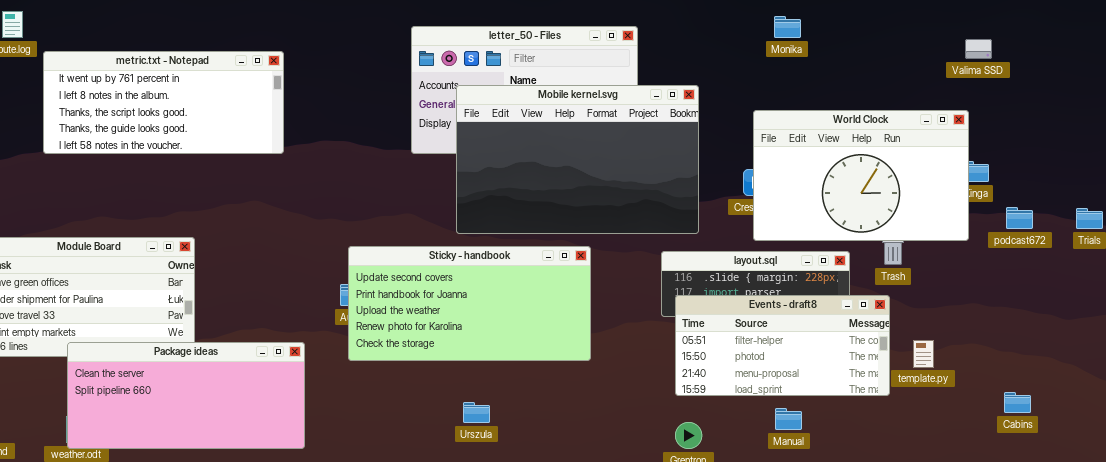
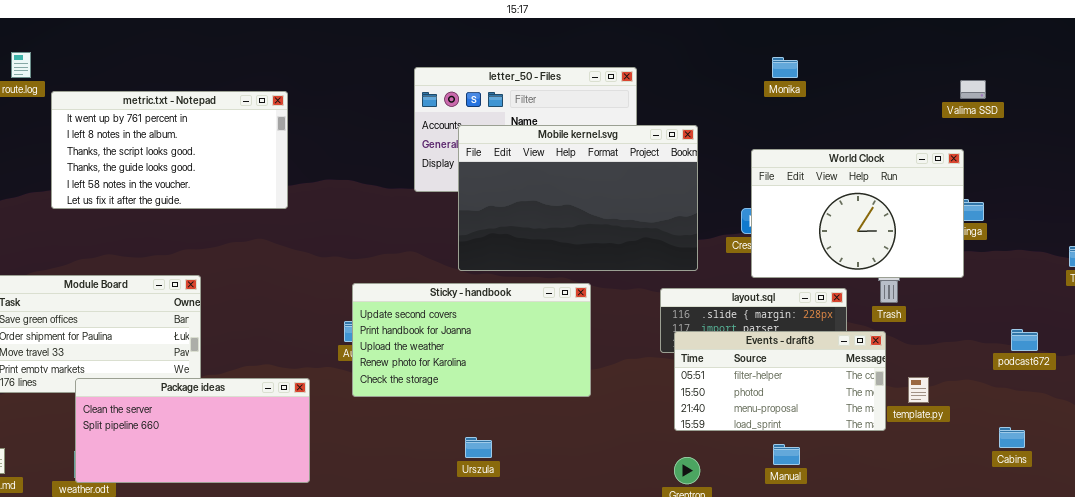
metric.txt - Notepad: [43,51,284,154] -> [51,91,288,209], resized
podcast672: [1006,207,1033,229] -> [1011,329,1038,351], moved

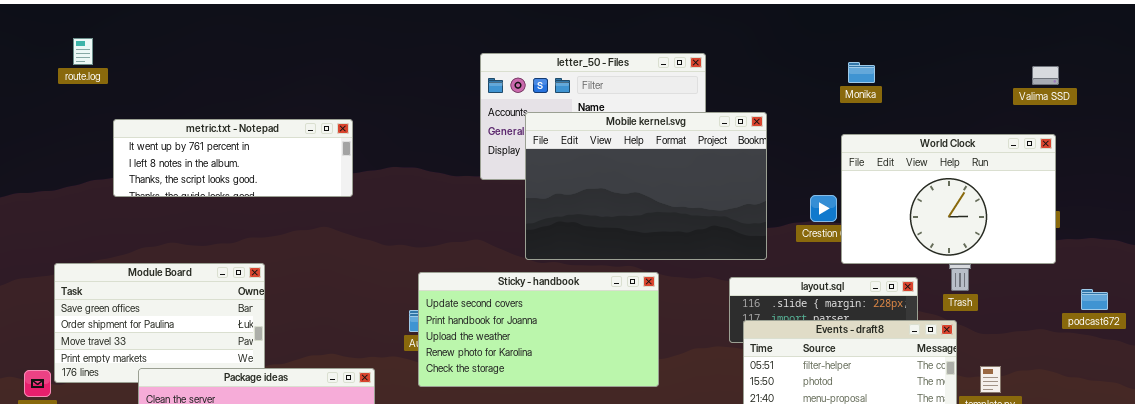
Monika: [772,57,798,78] -> [848,62,875,83], moved
metric.txt - Notepad: [51,91,288,209] -> [113,119,353,197], resized
World Clock: [751,149,964,278] -> [841,134,1056,264], moved
podcast672: [1011,329,1038,351] -> [1081,289,1108,310], moved

